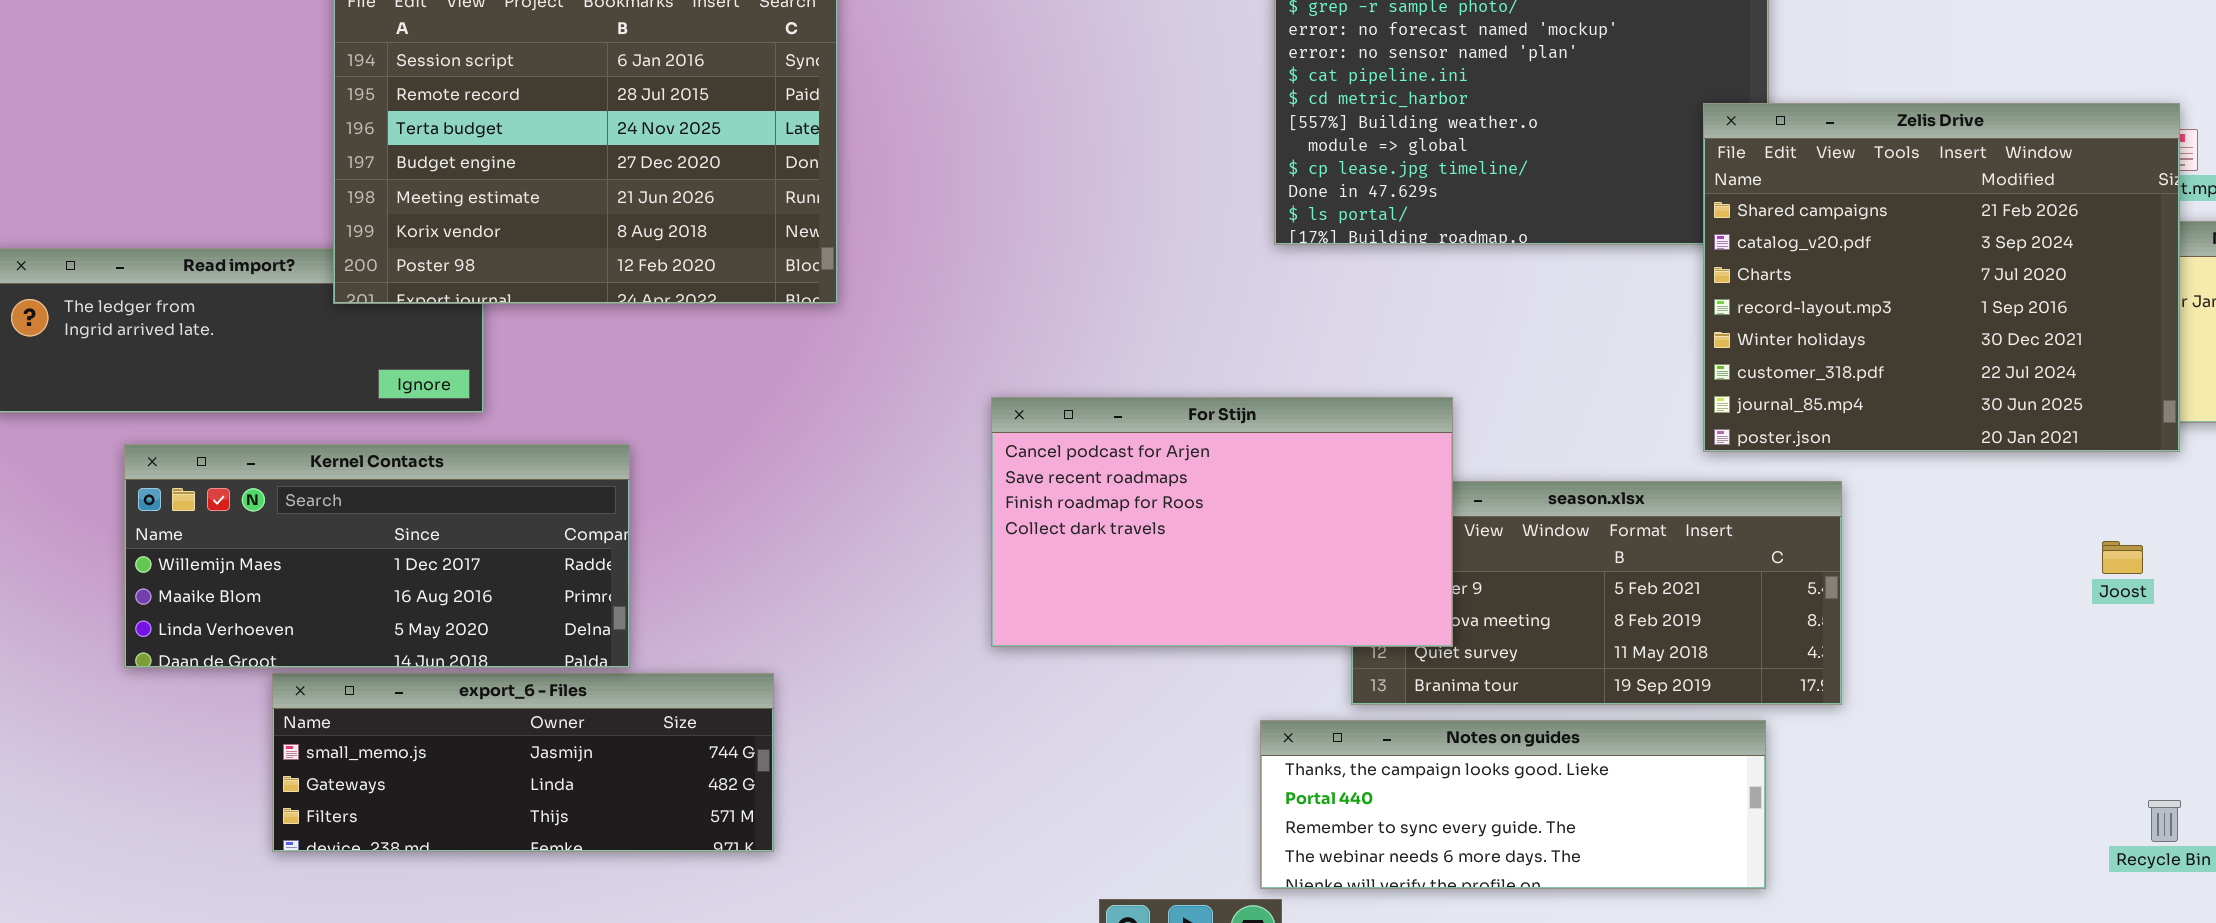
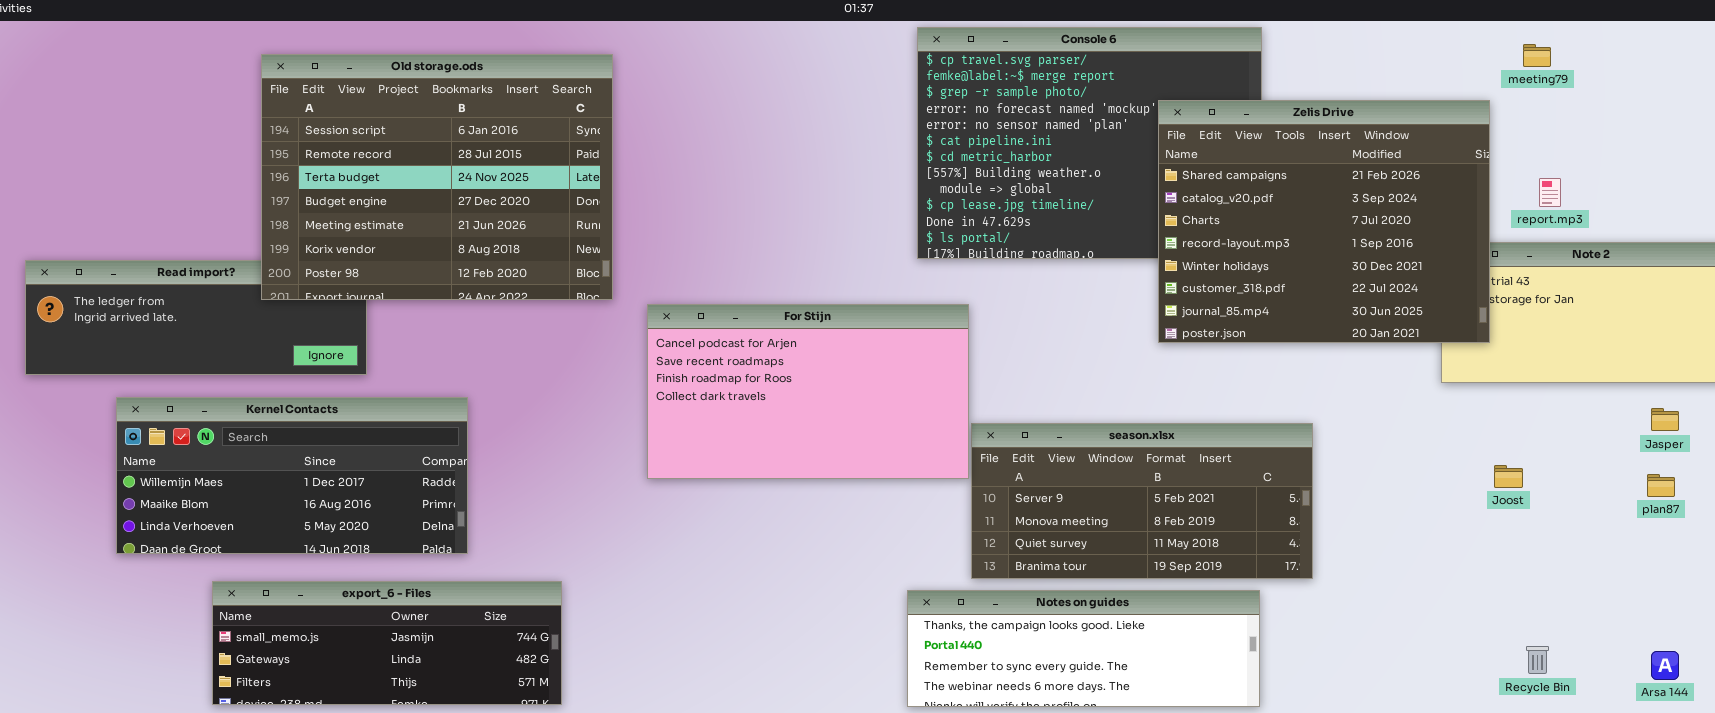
Zelis Drive: [1703,103,2180,452] -> [1158,100,1490,343], moved
For Stijn: [991,397,1453,647] -> [647,304,969,479], moved
export_6 - Files: [272,673,774,852] -> [212,581,562,705], moved

